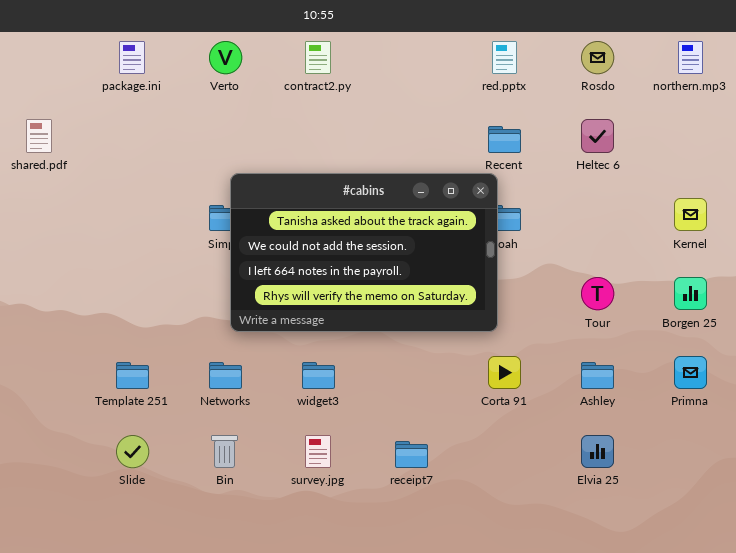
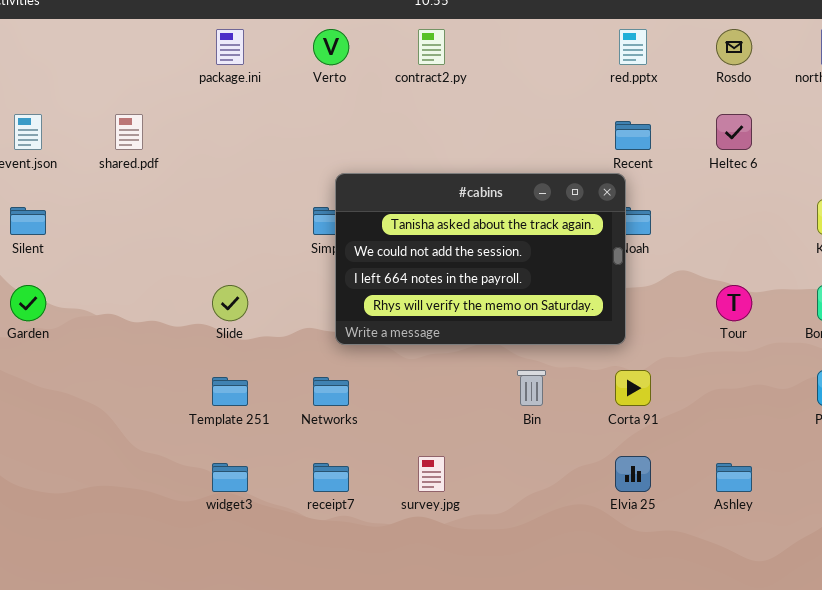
widget3: [302,362,335,389] -> [212,463,248,492], moved
Ashley: [581,362,614,389] -> [716,463,752,492], moved
Slide: [116,435,149,468] -> [212,285,248,321], moved
Bin: [211,435,238,468] -> [517,370,546,406], moved
Elvia 25: [581,435,614,468] -> [615,456,651,492], moved
receipt7: [395,441,428,468] -> [313,463,349,492], moved

